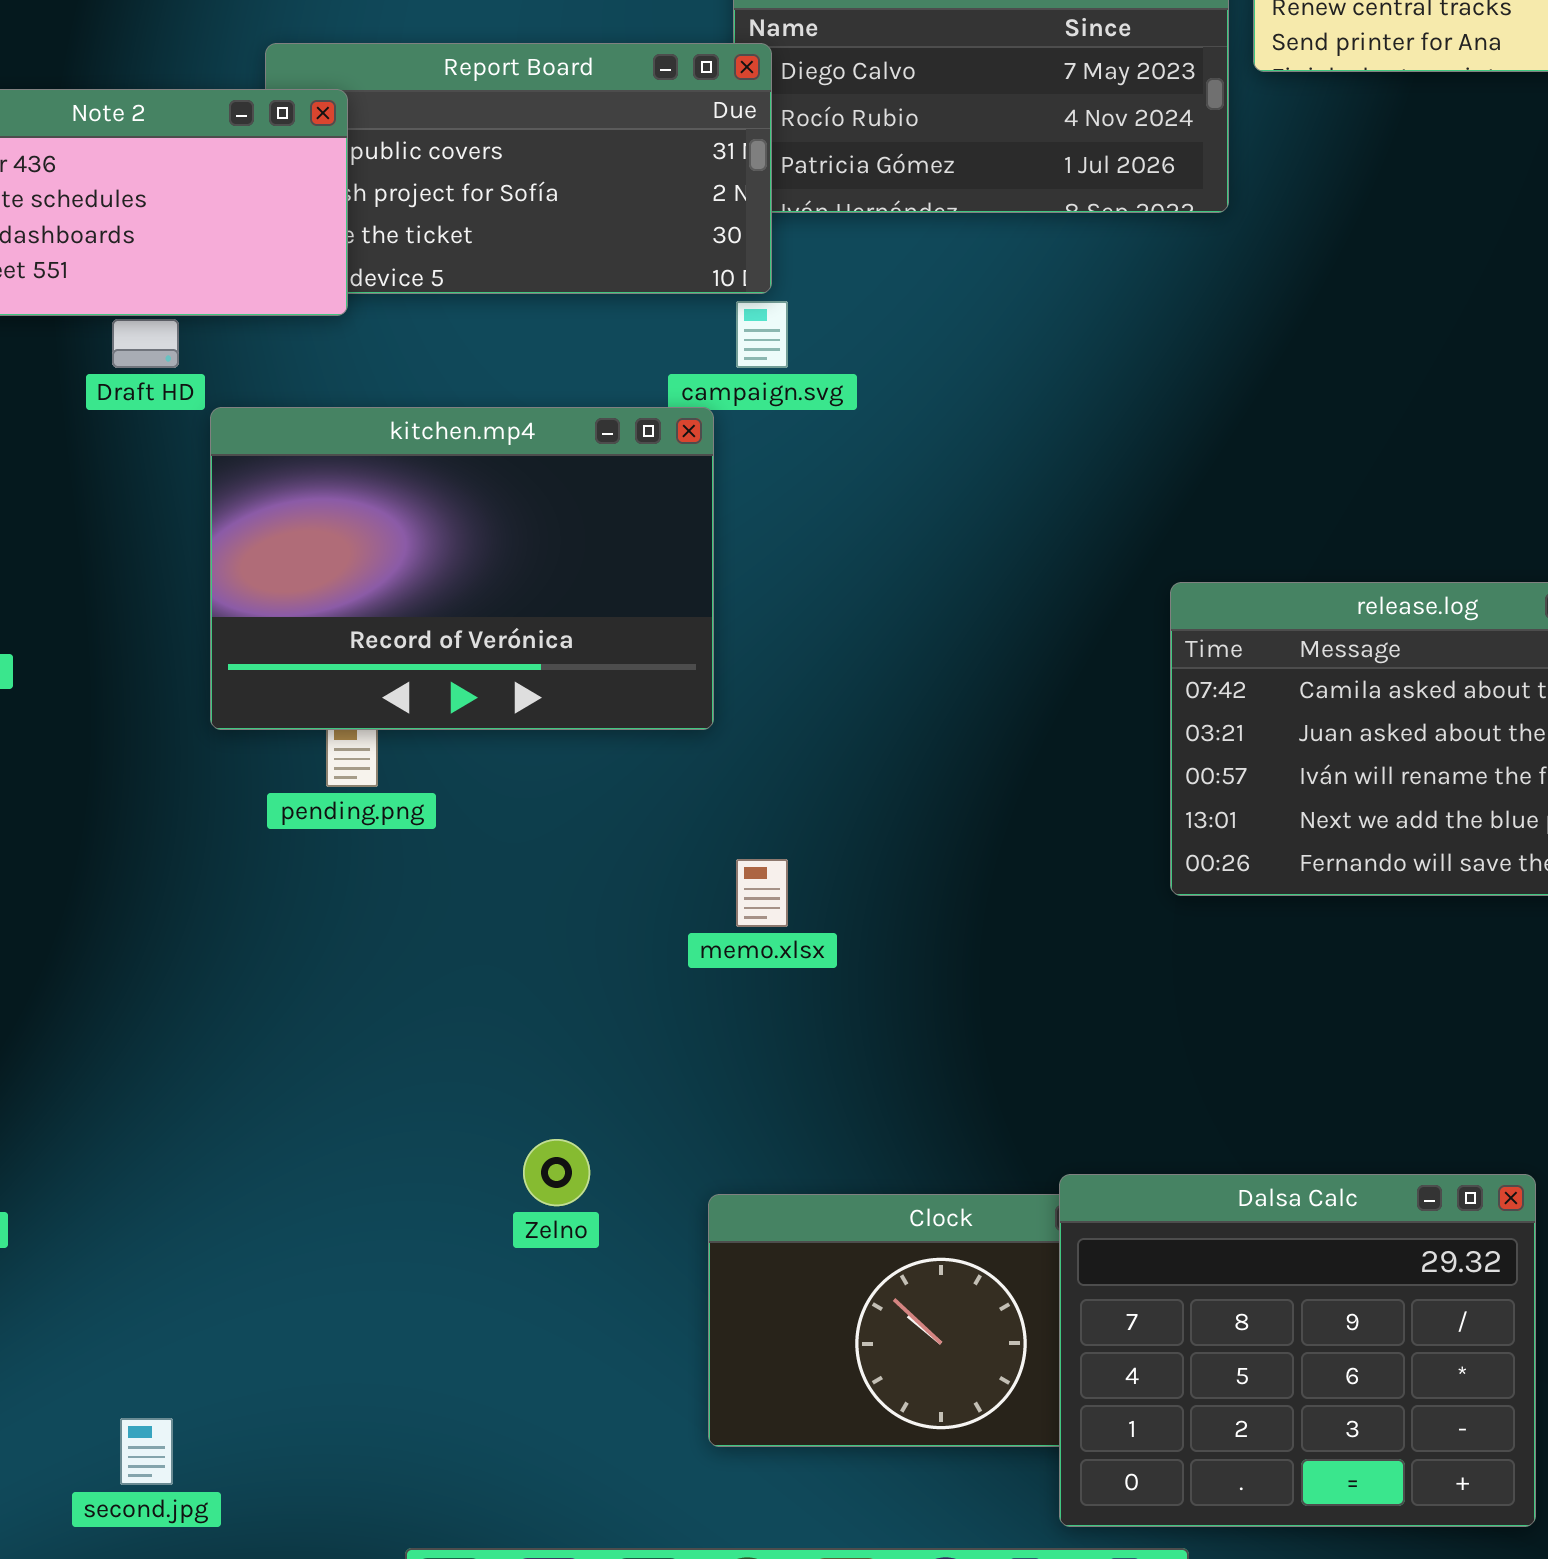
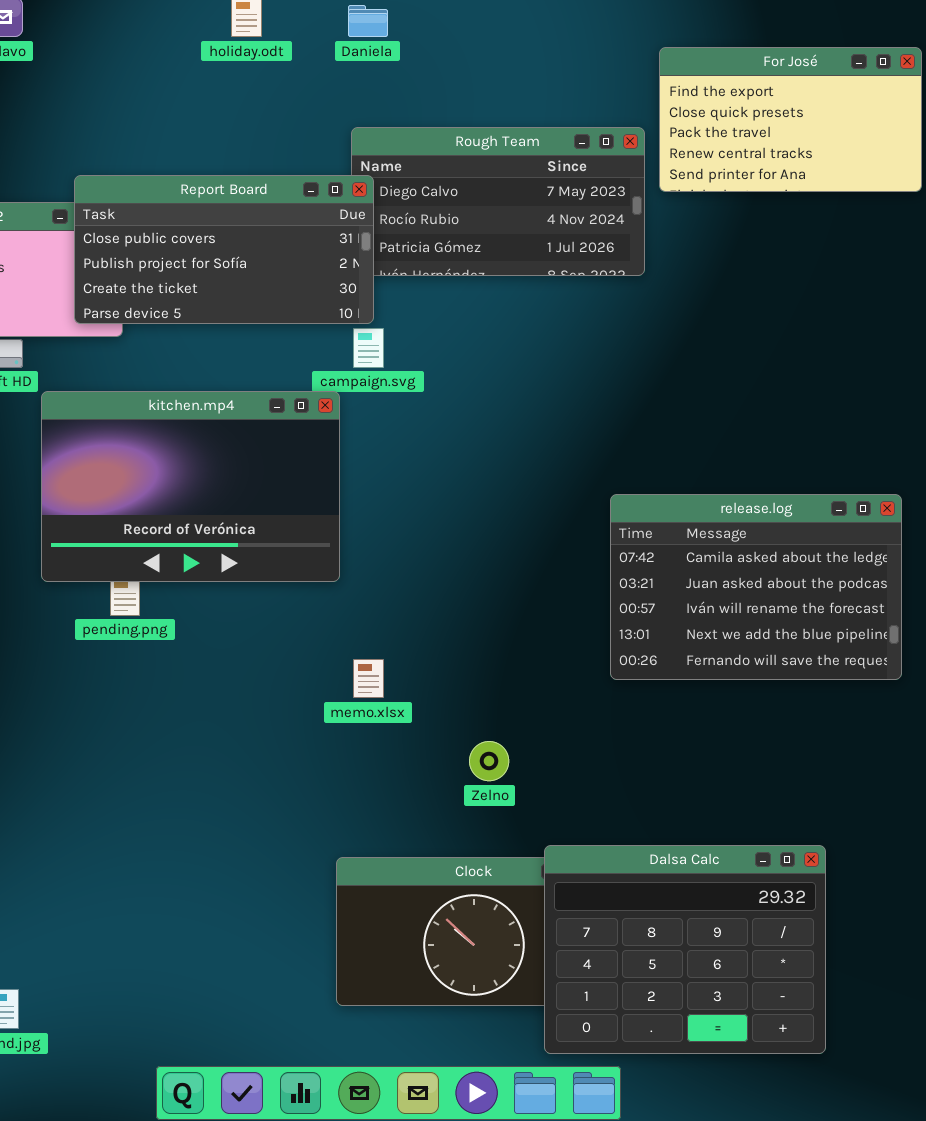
Report Board: [265,43,772,294] -> [74,175,374,324], raised
Zelno: [523,1139,590,1206] -> [469,741,509,781], moved

